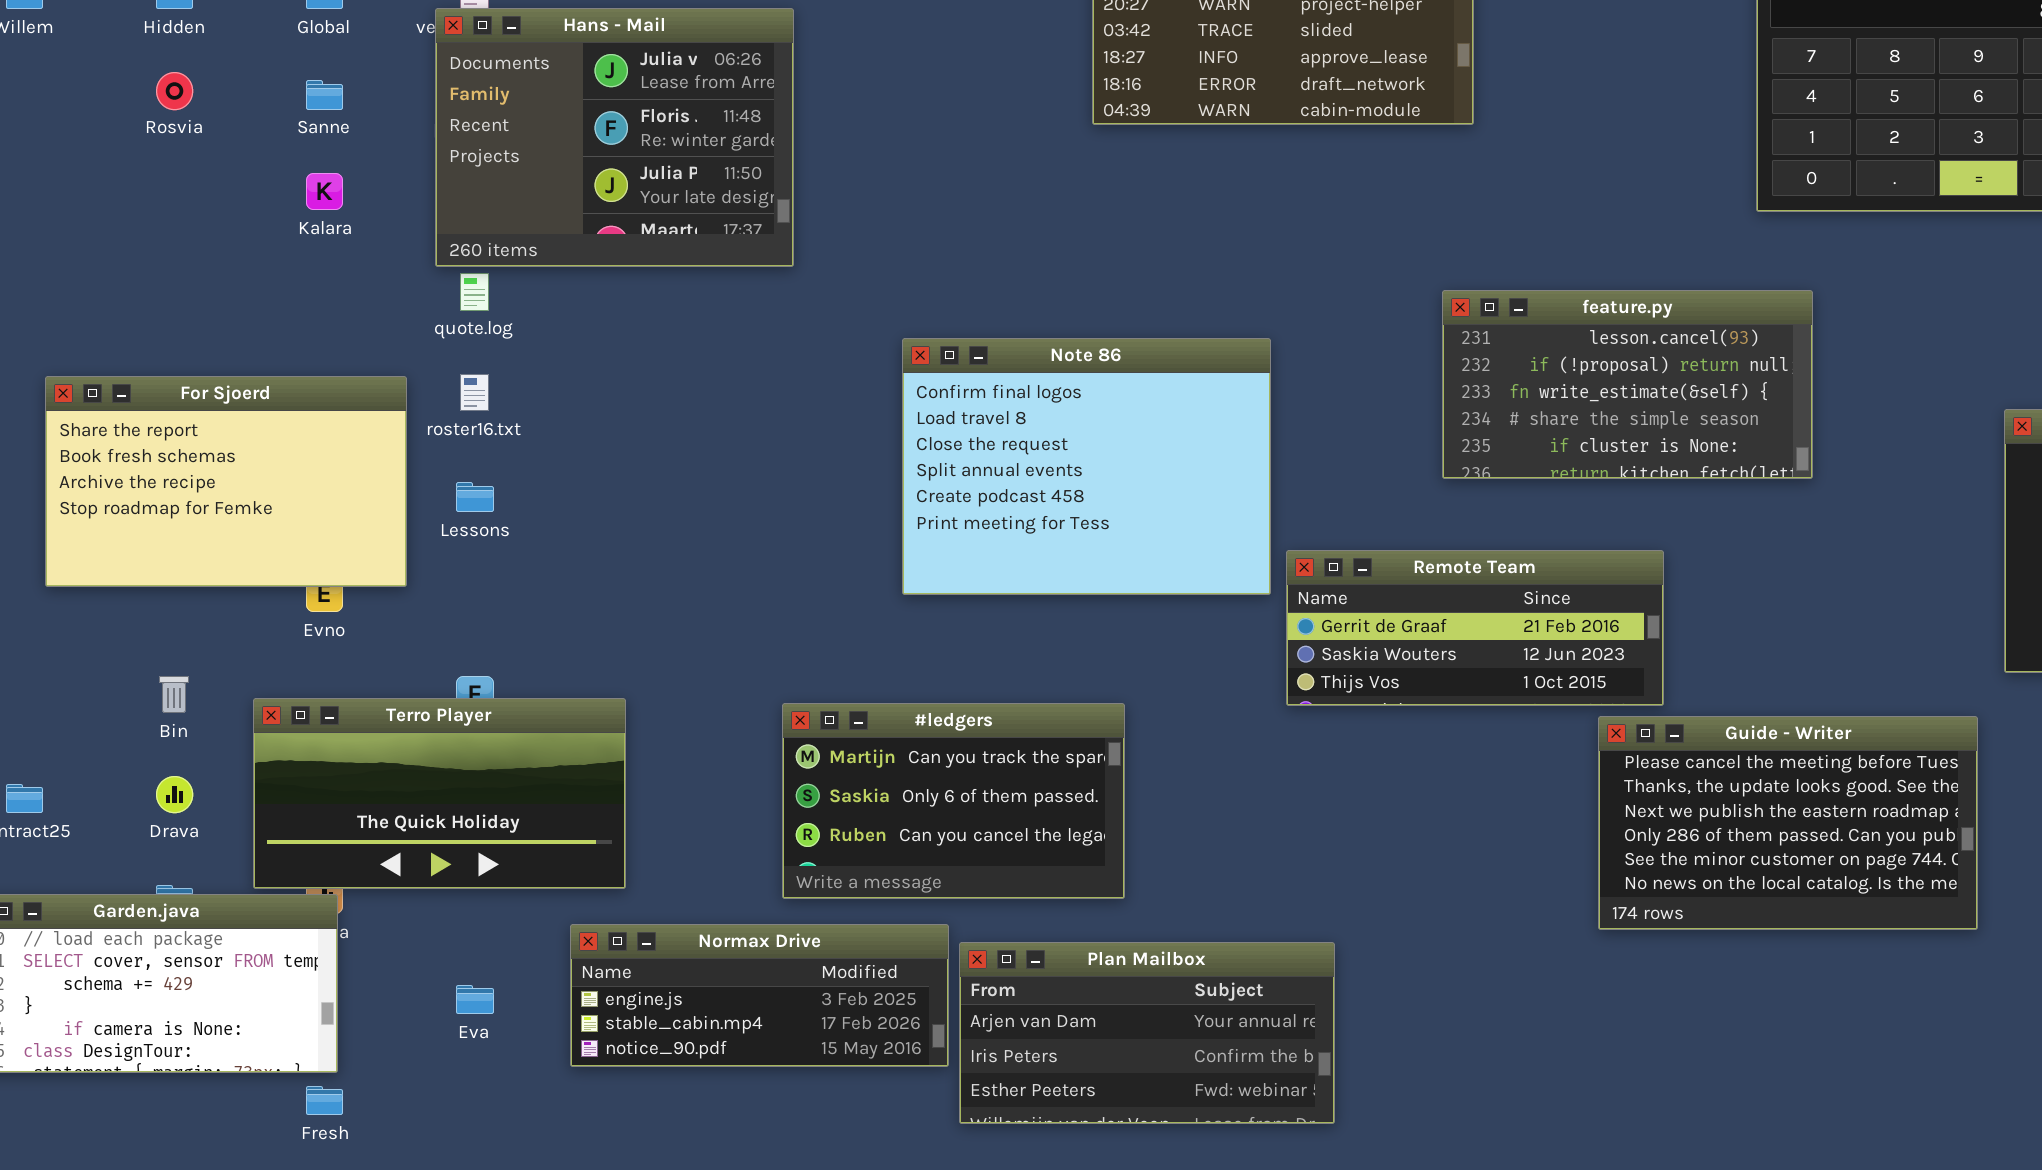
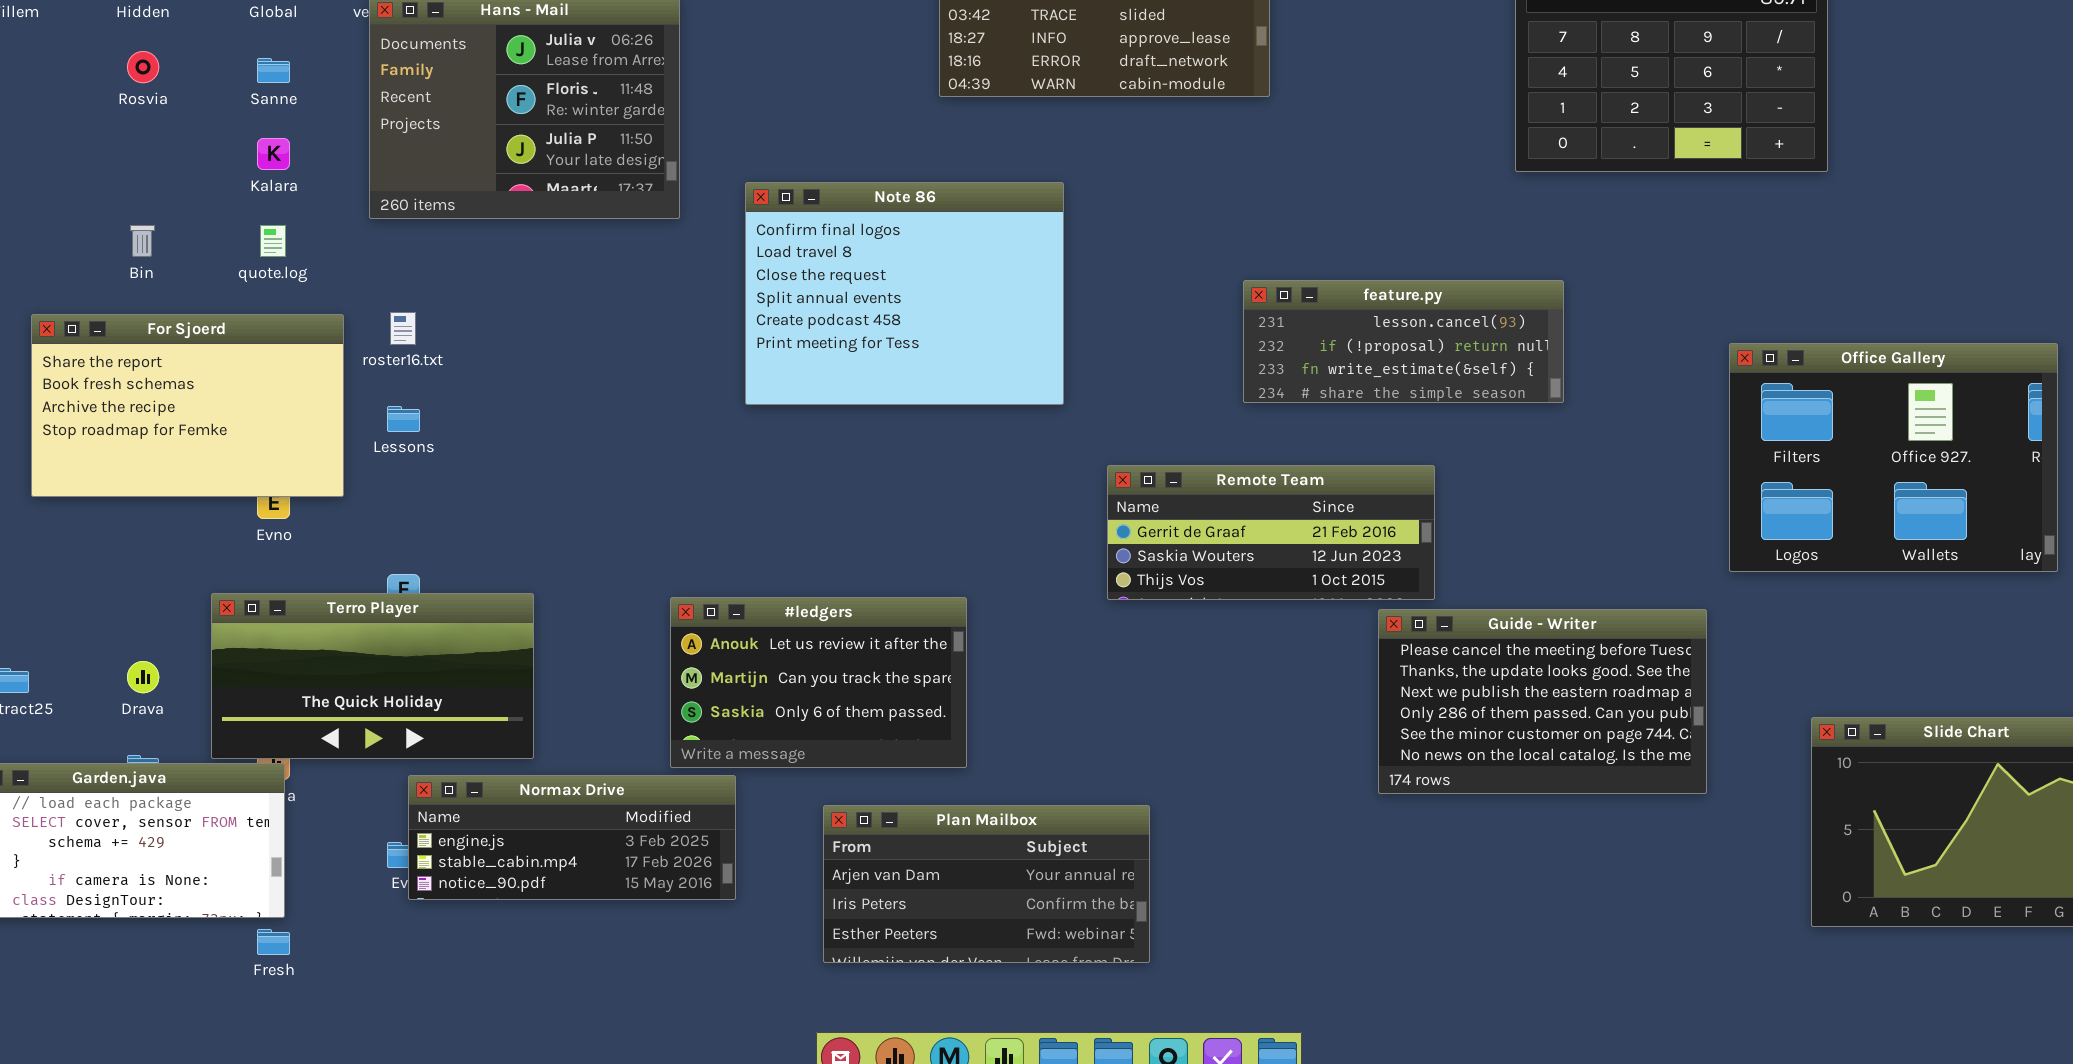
quote.log: [460,273,489,311] -> [260,225,286,257], moved
feature.py: [1442,290,1813,479] -> [1243,280,1564,403], resized
Note 86: [902,338,1271,595] -> [745,182,1064,405], moved
Bin: [159,676,189,713] -> [130,225,155,257], moved
#ledgers: [782,703,1125,899] -> [670,597,967,768], scrolled up 1 row
Normax Drive: [570,924,949,1067] -> [408,775,736,900], moved

